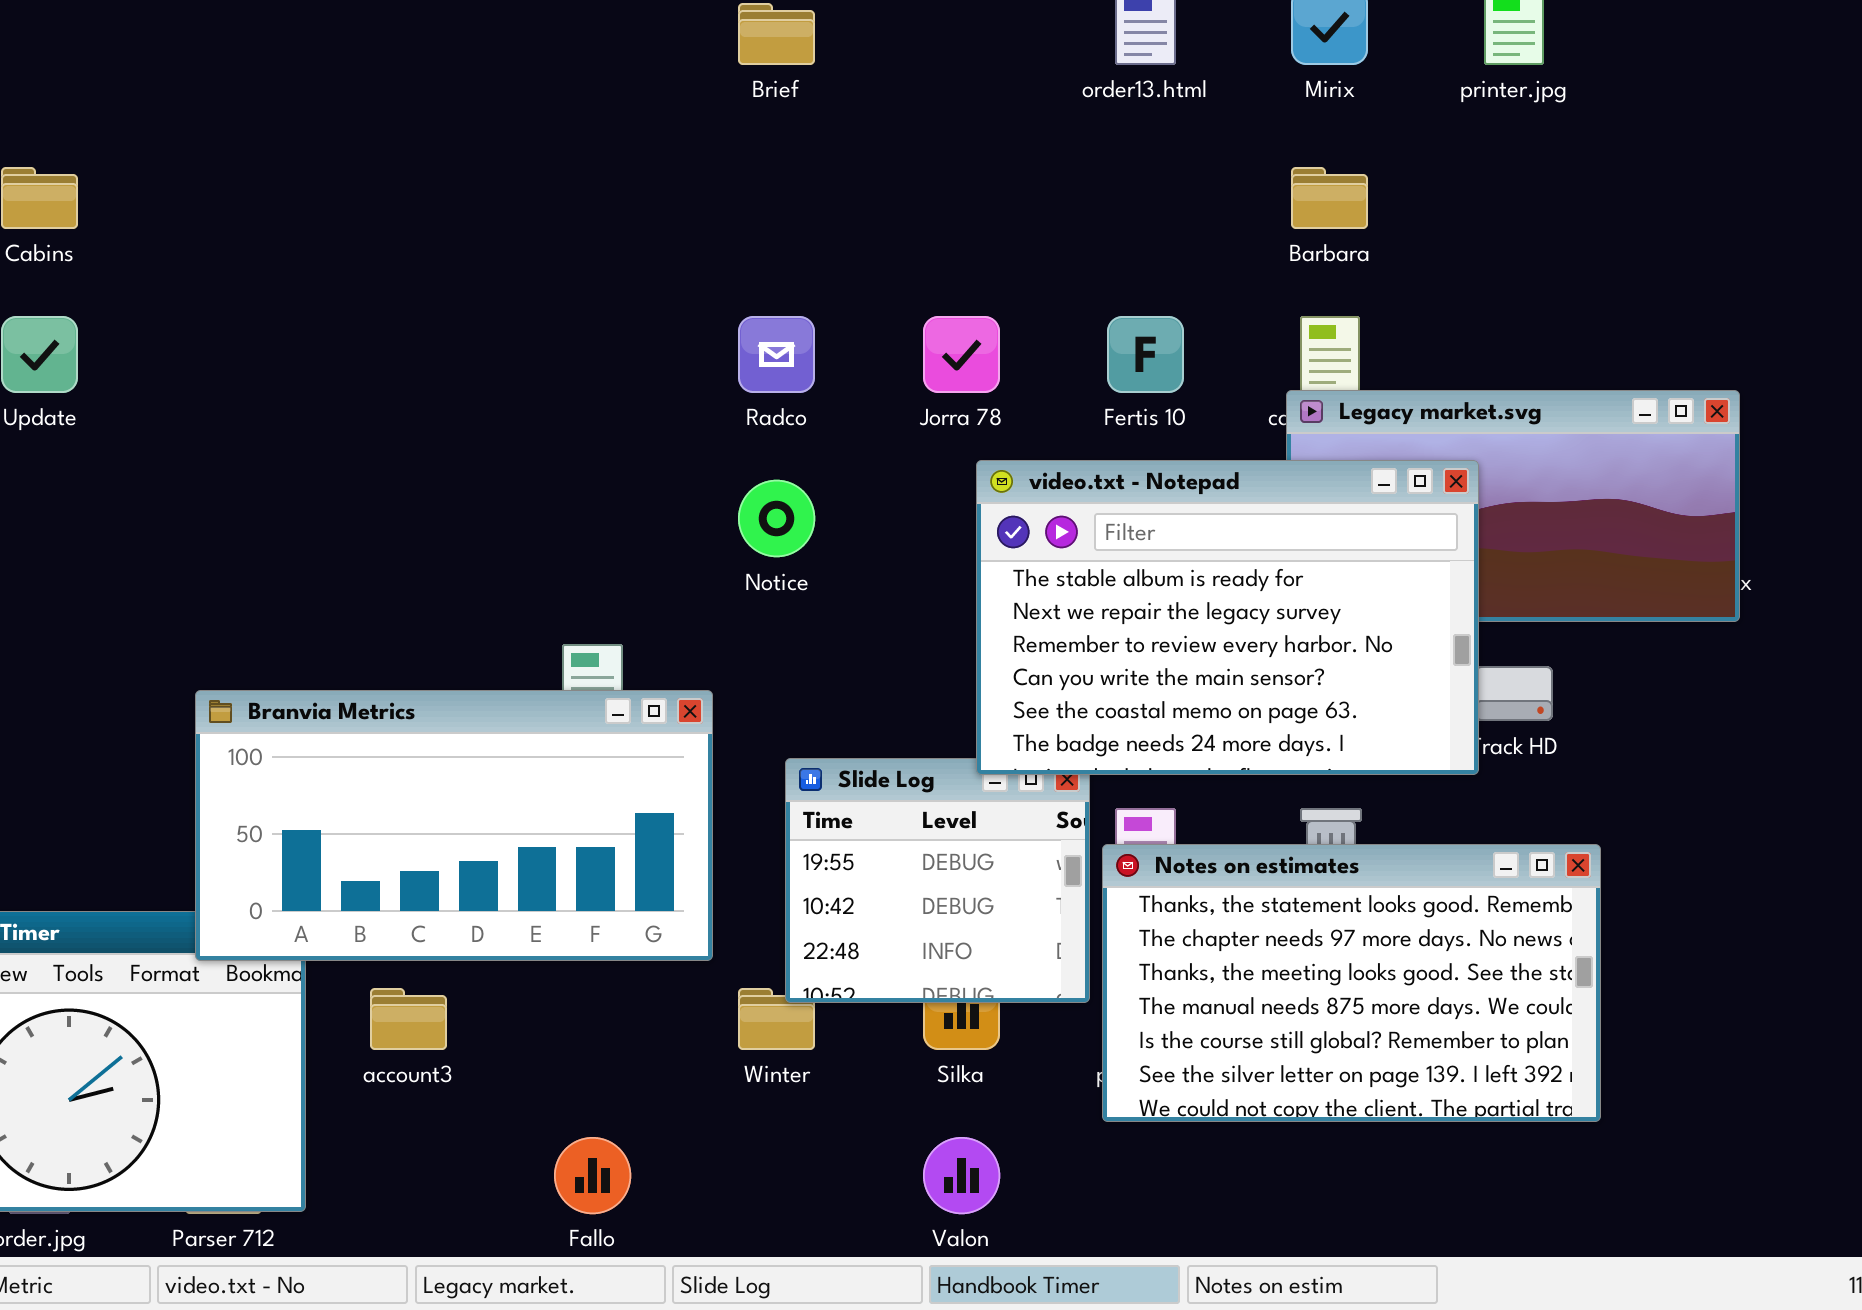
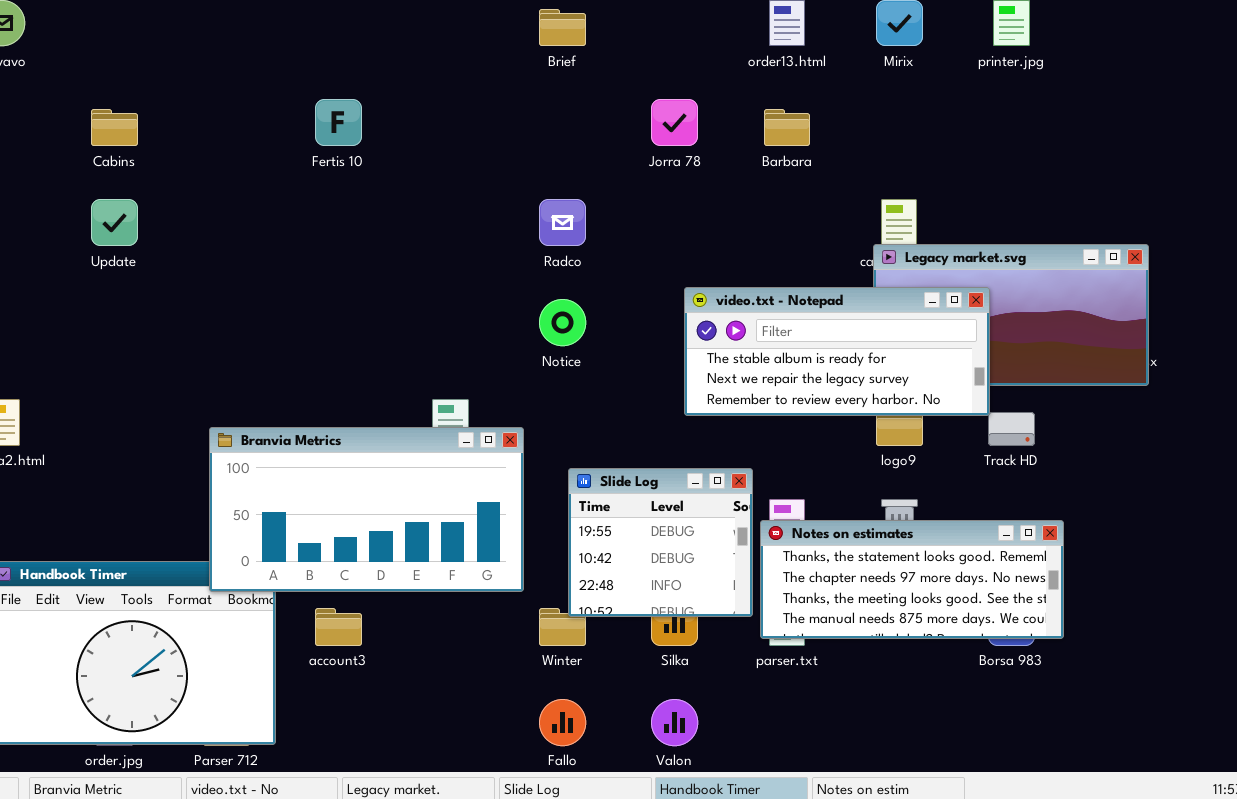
Barbara: [1291,167,1368,229] -> [764,109,810,146], moved
Jorra 78: [923,316,1000,393] -> [651,99,698,146], moved
Fertis 10: [1107,316,1184,393] -> [315,99,362,146], moved
video.txt - Notepad: [976,460,1479,775] -> [684,287,990,416], resized
Notes on estimates: [1102,844,1601,1122] -> [760,520,1064,639], resized
Fallo: [554,1137,631,1214] -> [539,699,586,746], moved

